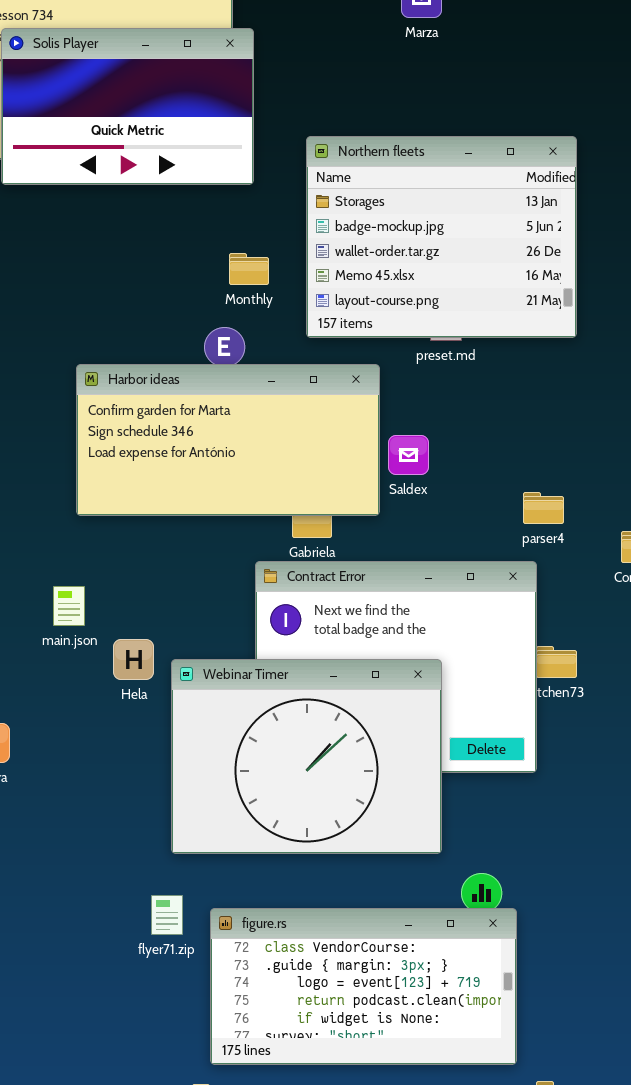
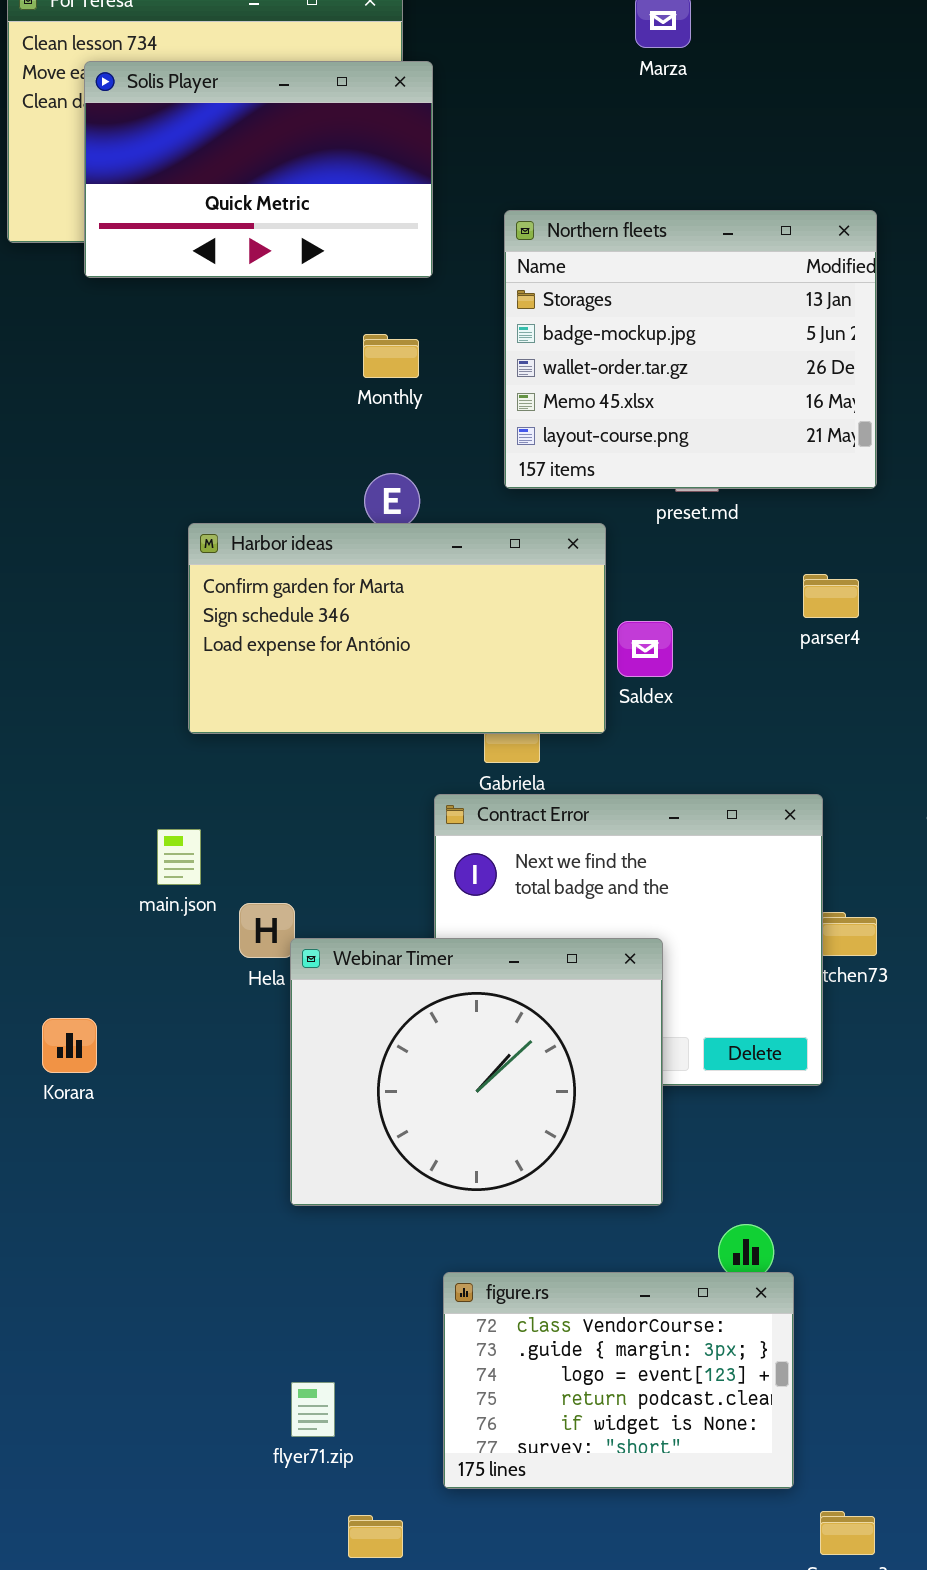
Monthly: [229,253,269,285] -> [363,334,419,378], moved
parser4: [523,492,564,524] -> [803,574,859,618], moved
Webinar Timer: [171,659,442,854] -> [290,938,663,1206], moved
flyer71.zip: [151,895,183,935] -> [291,1382,335,1437], moved
figure.rs: [210,908,517,1065] -> [443,1272,794,1489], resized

